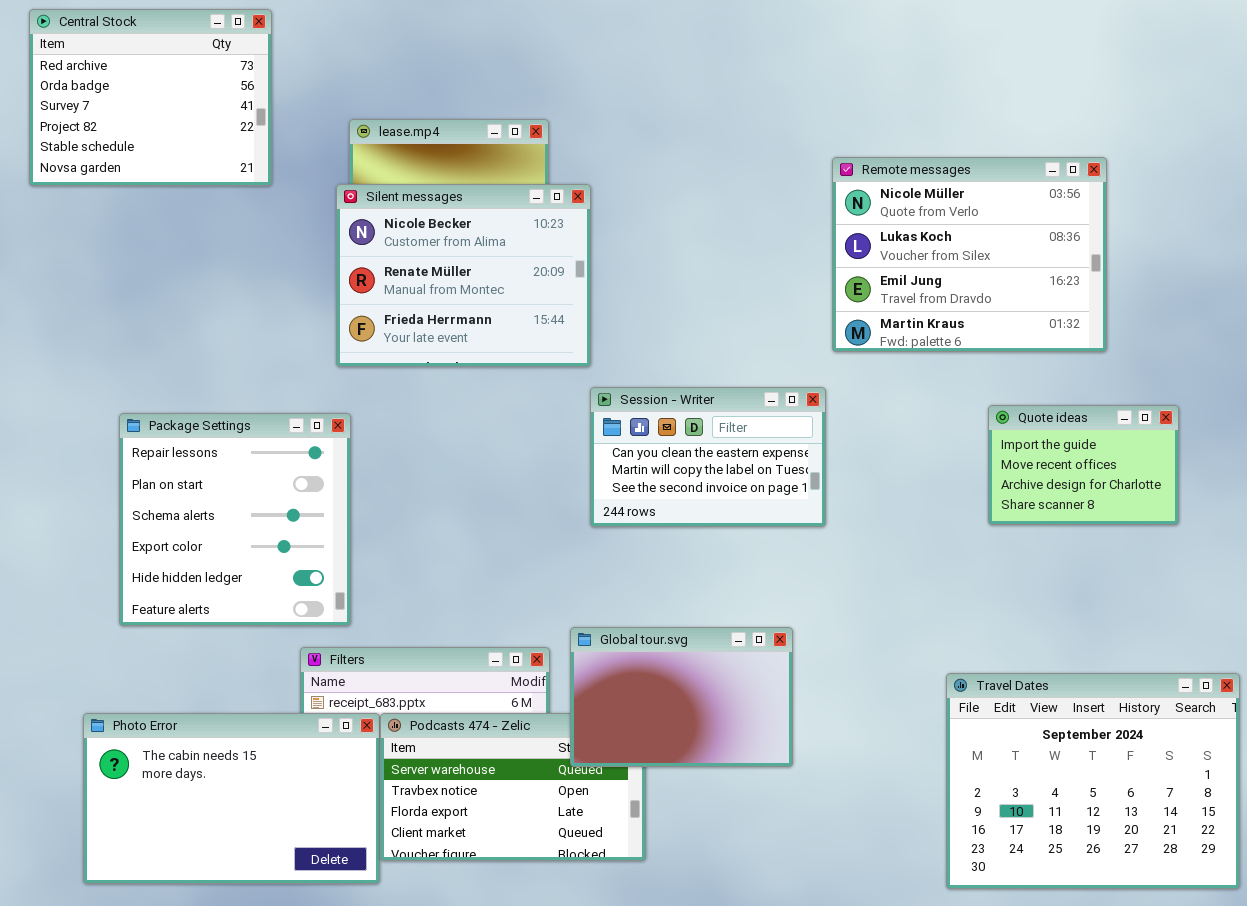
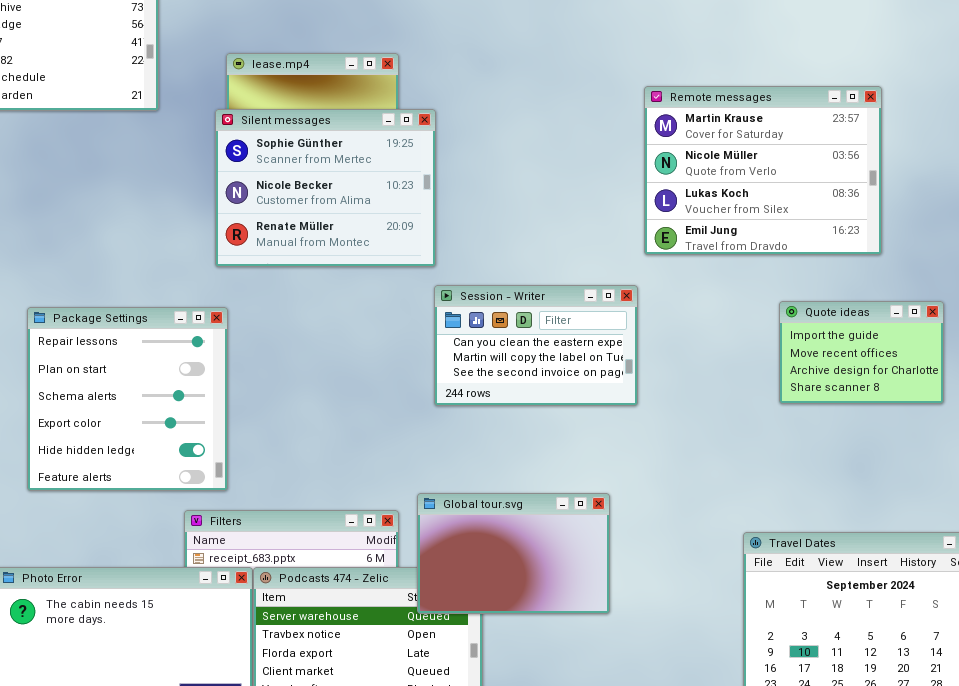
Remote messages: [832,157,1107,352] -> [644,86,882,255], scrolled up 1 row
Silent messages: [336,184,591,367] -> [215,109,436,267], scrolled up 1 row

